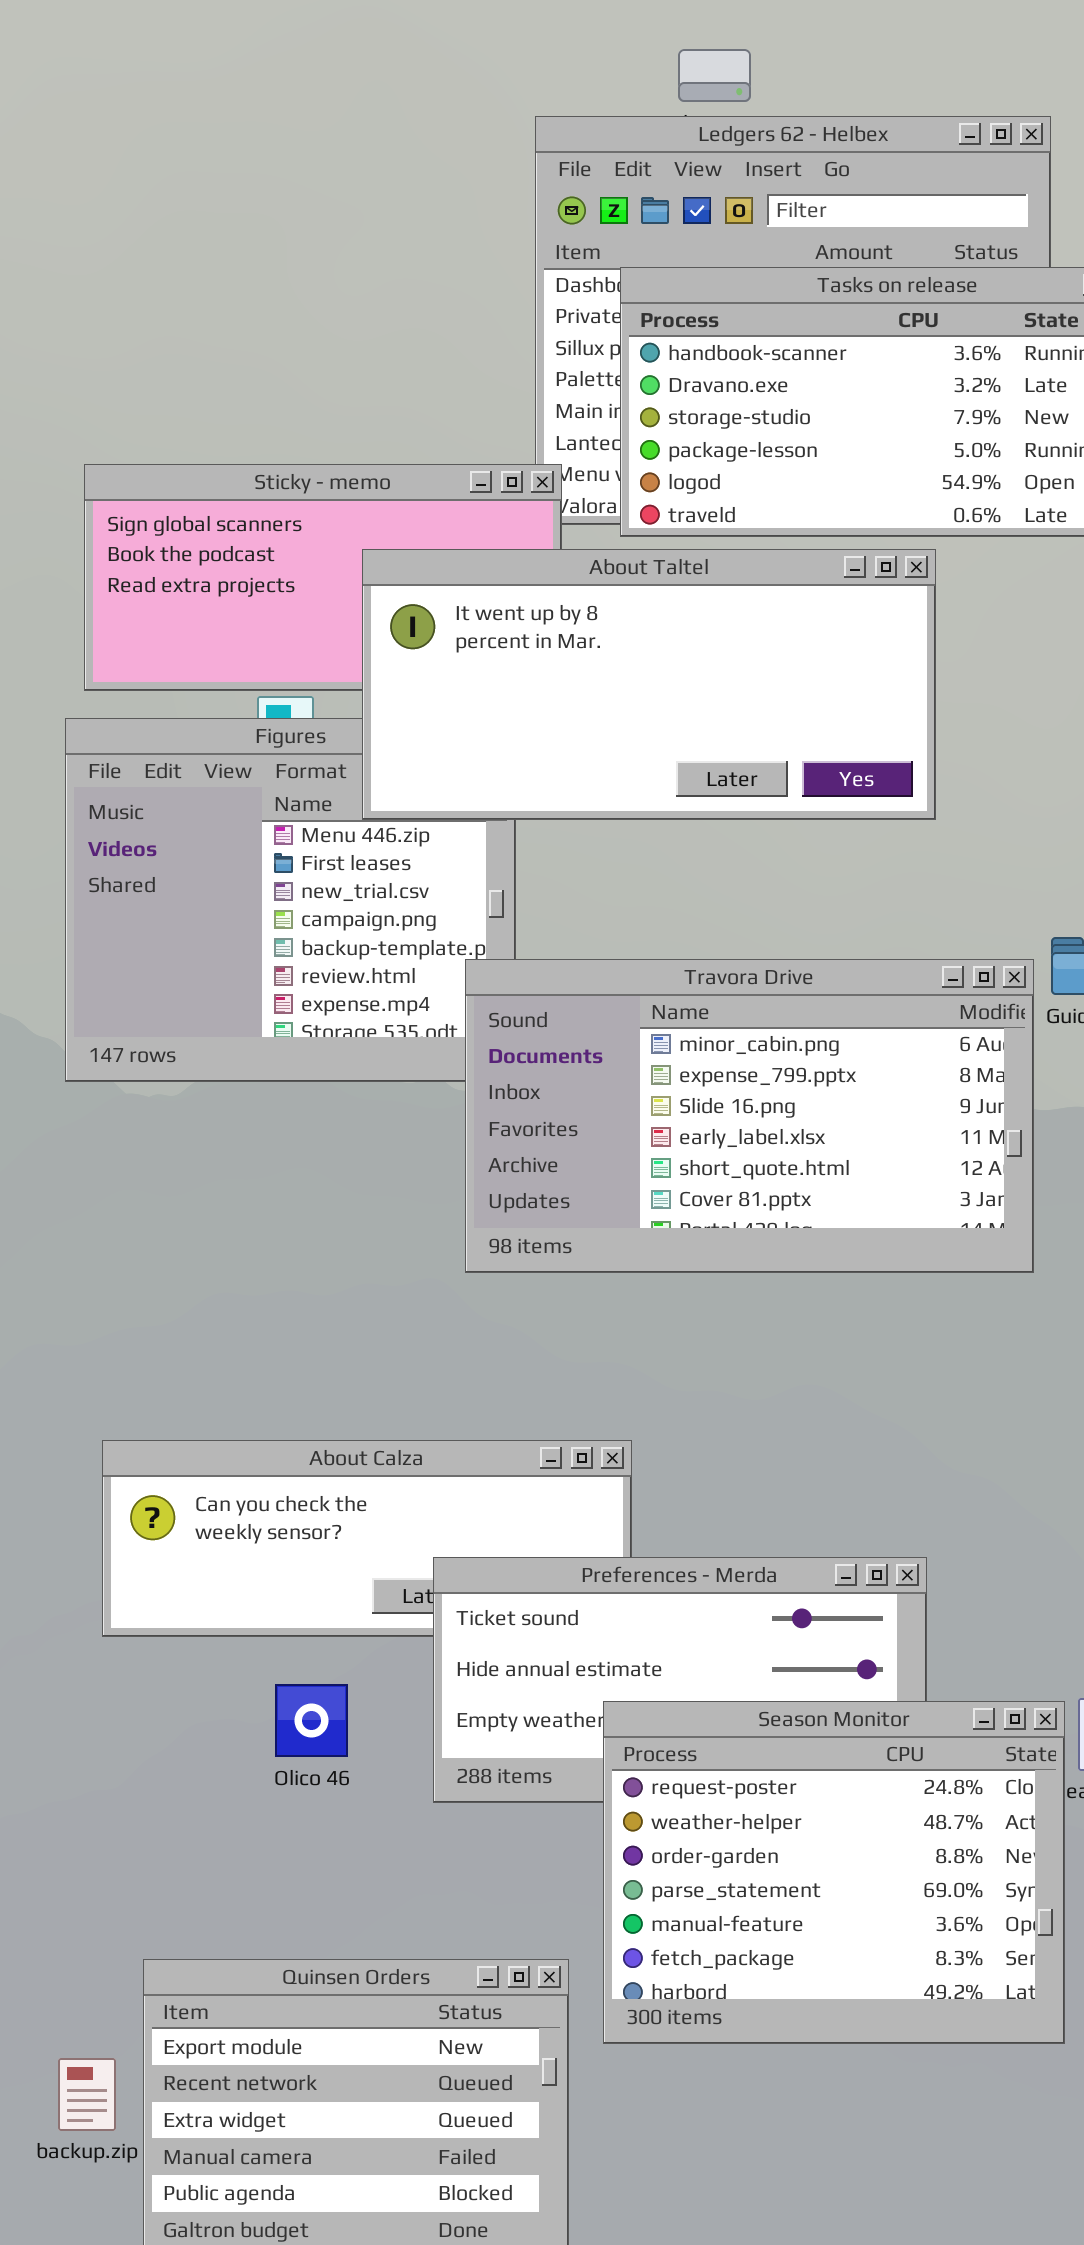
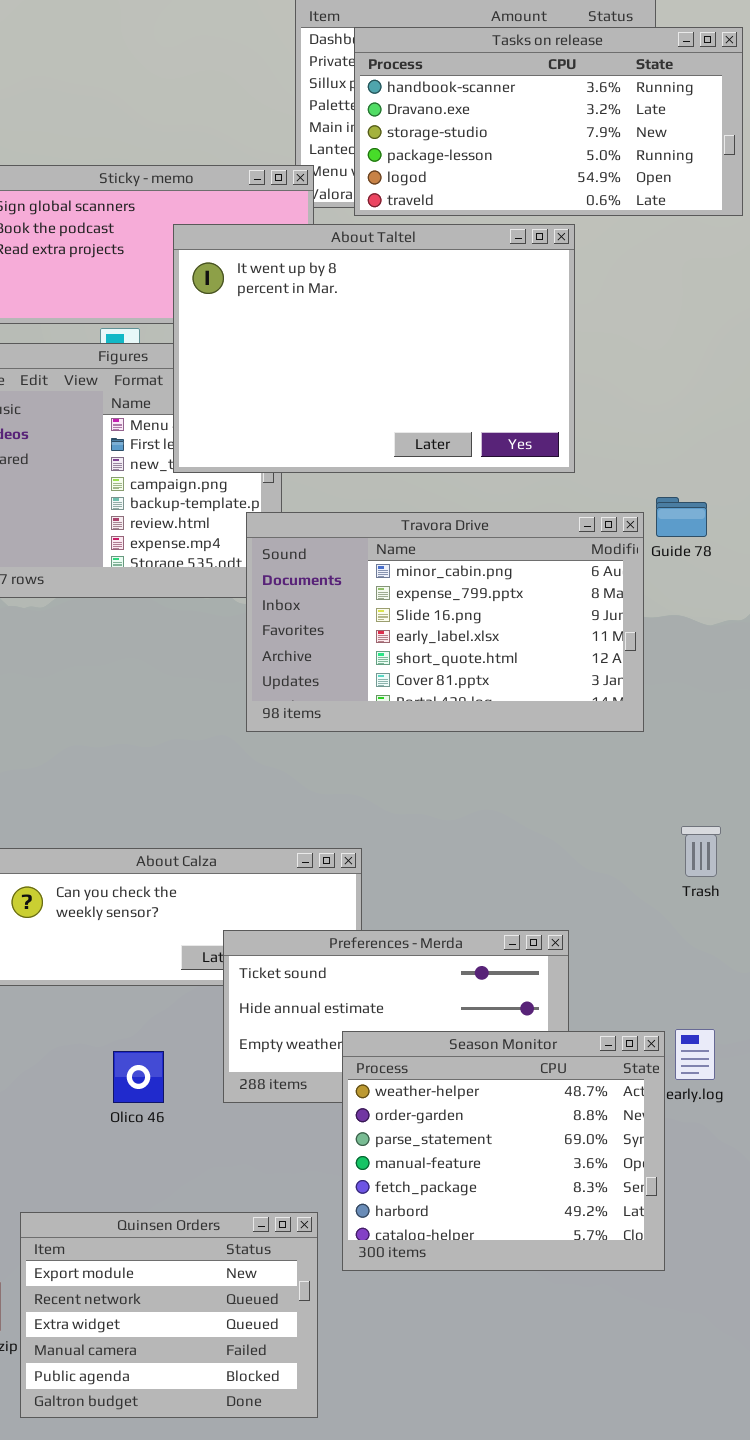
About Taltel: [362,549,936,820] -> [173,224,575,473], resized
Olico 46: [275,1684,348,1757] -> [113,1051,164,1103], moved
Season Monitor: [603,1701,1065,2044] -> [342,1031,665,1271], scrolled down 1 row

